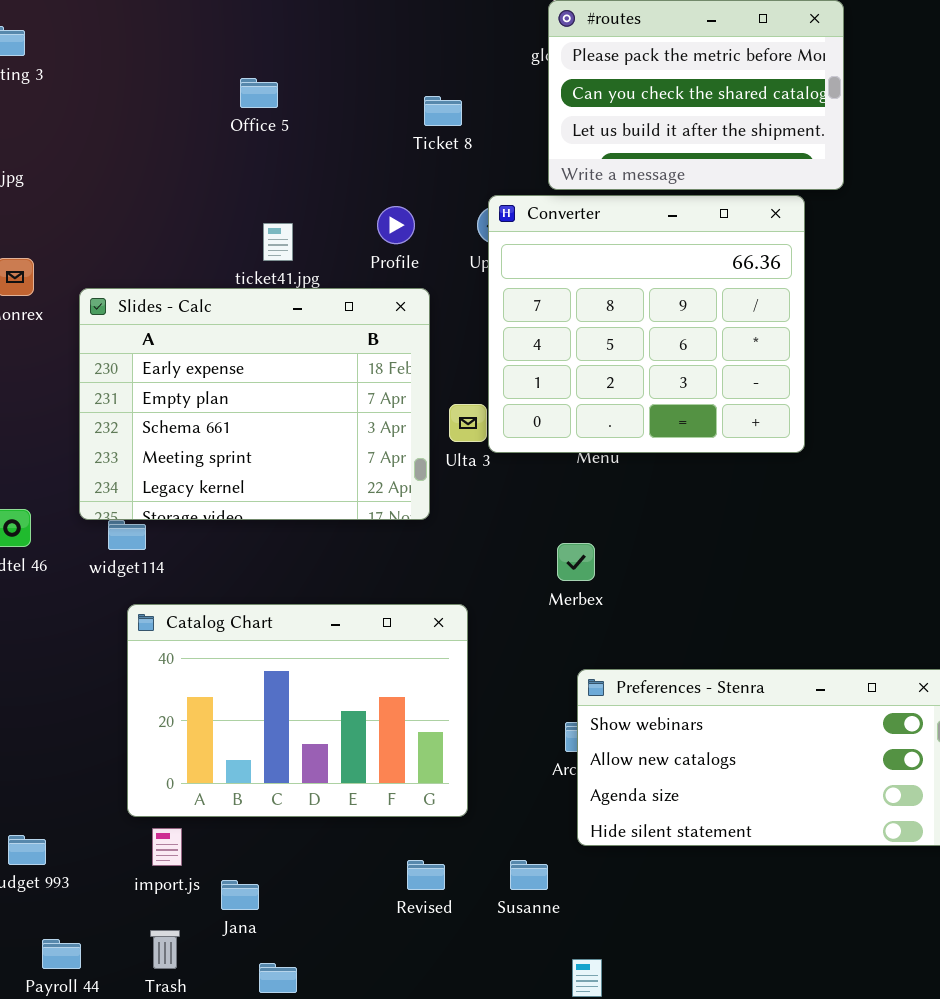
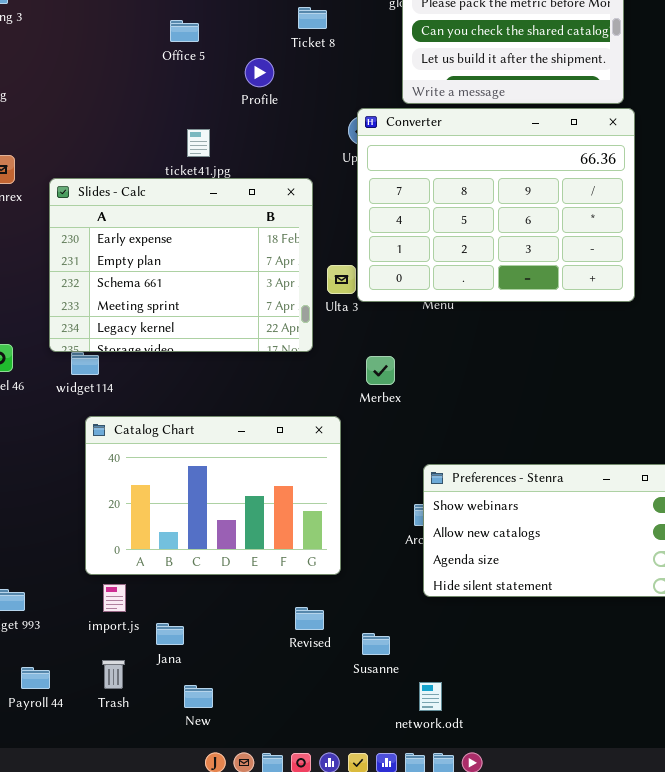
Ticket 8: [424,96,462,126] -> [298,7,327,29], moved
Converter: [488,195,805,453] -> [357,108,635,302], resized
Profile: [377,206,415,244] -> [245,58,274,87], moved
Merbex: [557,543,595,581] -> [366,356,395,385], moved
Susanne: [510,860,548,890] -> [362,633,390,655], moved

